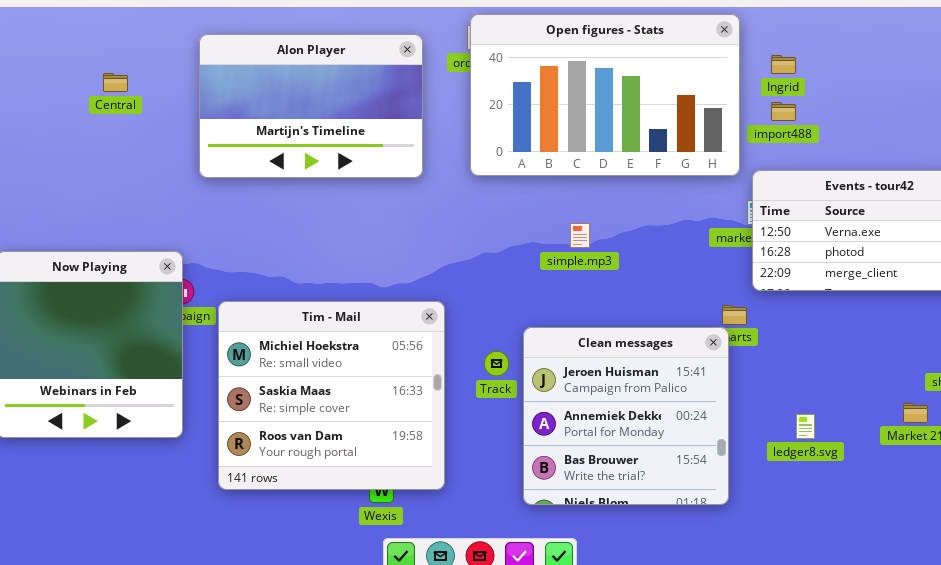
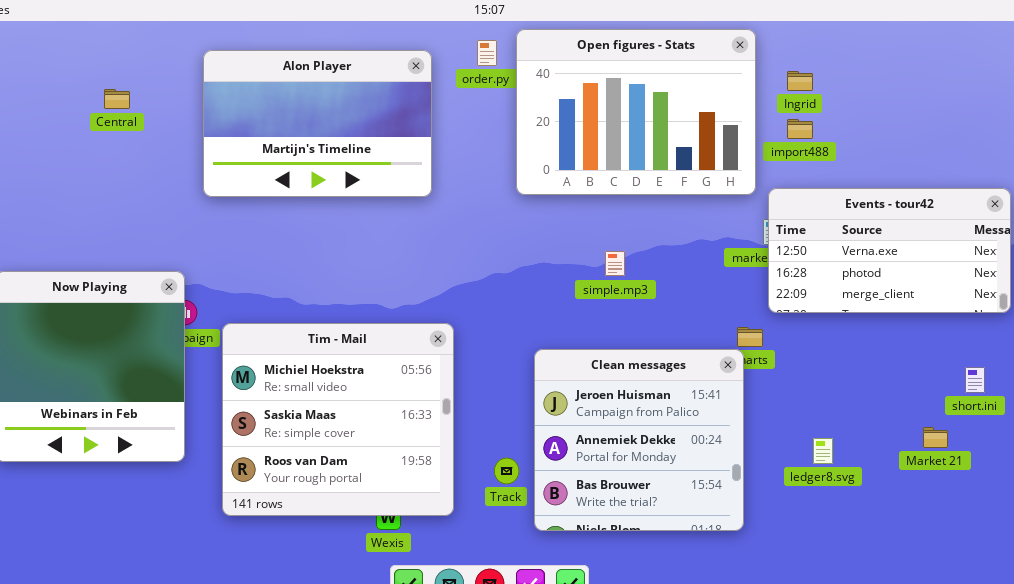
Open figures - Stats: [470,14,740,176] -> [516,29,756,195], resized
simple.mp3: [570,223,590,248] -> [605,251,625,276], moved
Track: [484,351,509,376] -> [494,458,519,484], moved

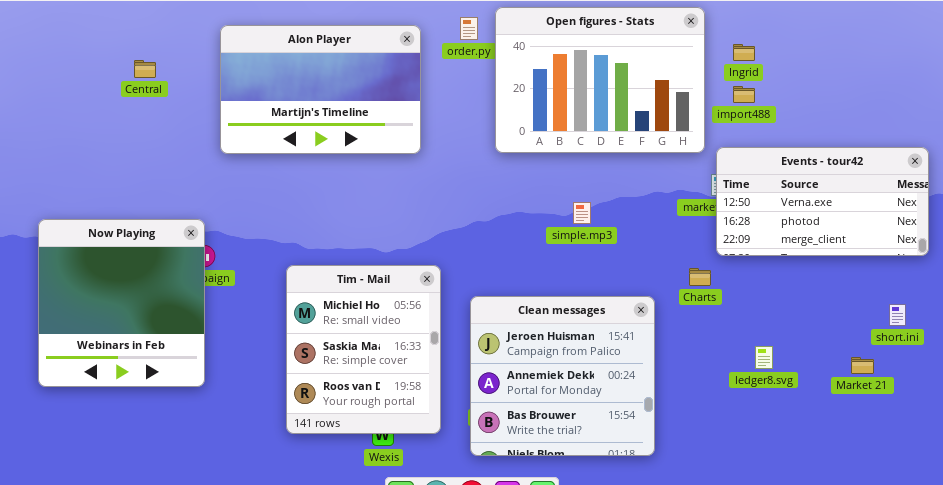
Tim - Mail: [222,323,454,516] -> [286,265,441,434], resized
Clean messages: [534,349,744,531] -> [470,296,655,456], moved
ledger8.svg: [813,438,833,464] -> [755,346,773,369], moved

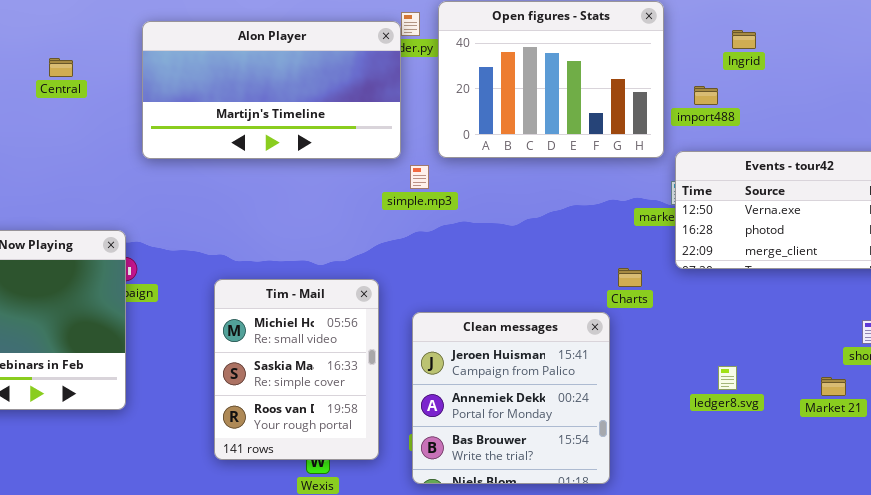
Alon Player: [220,25,421,154] -> [142,21,401,159], resized
Ingrid: [733,44,755,61] -> [732,30,756,49], moved
simple.mp3: [573,202,591,224] -> [410,165,429,189], moved
Charts: [689,268,711,286] -> [618,268,642,287], moved

